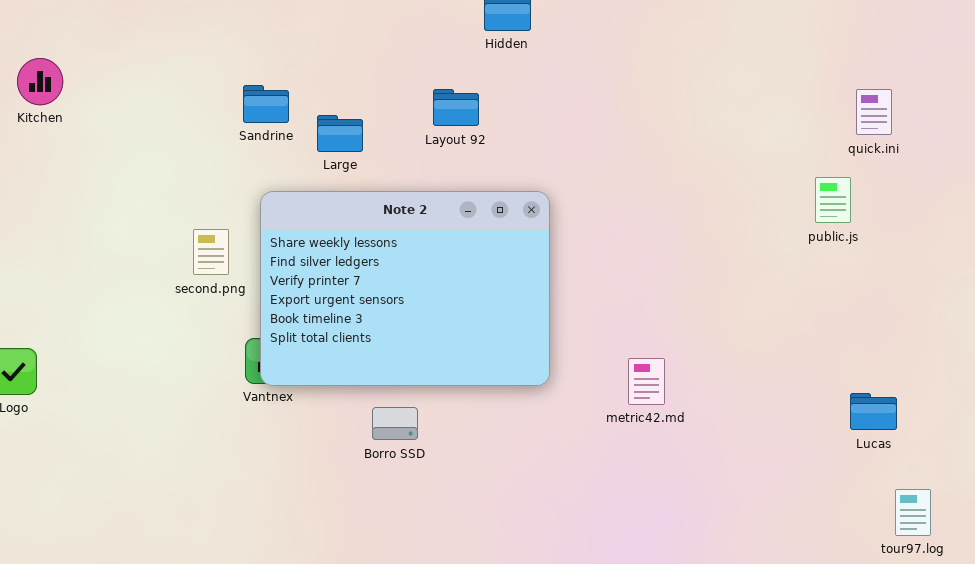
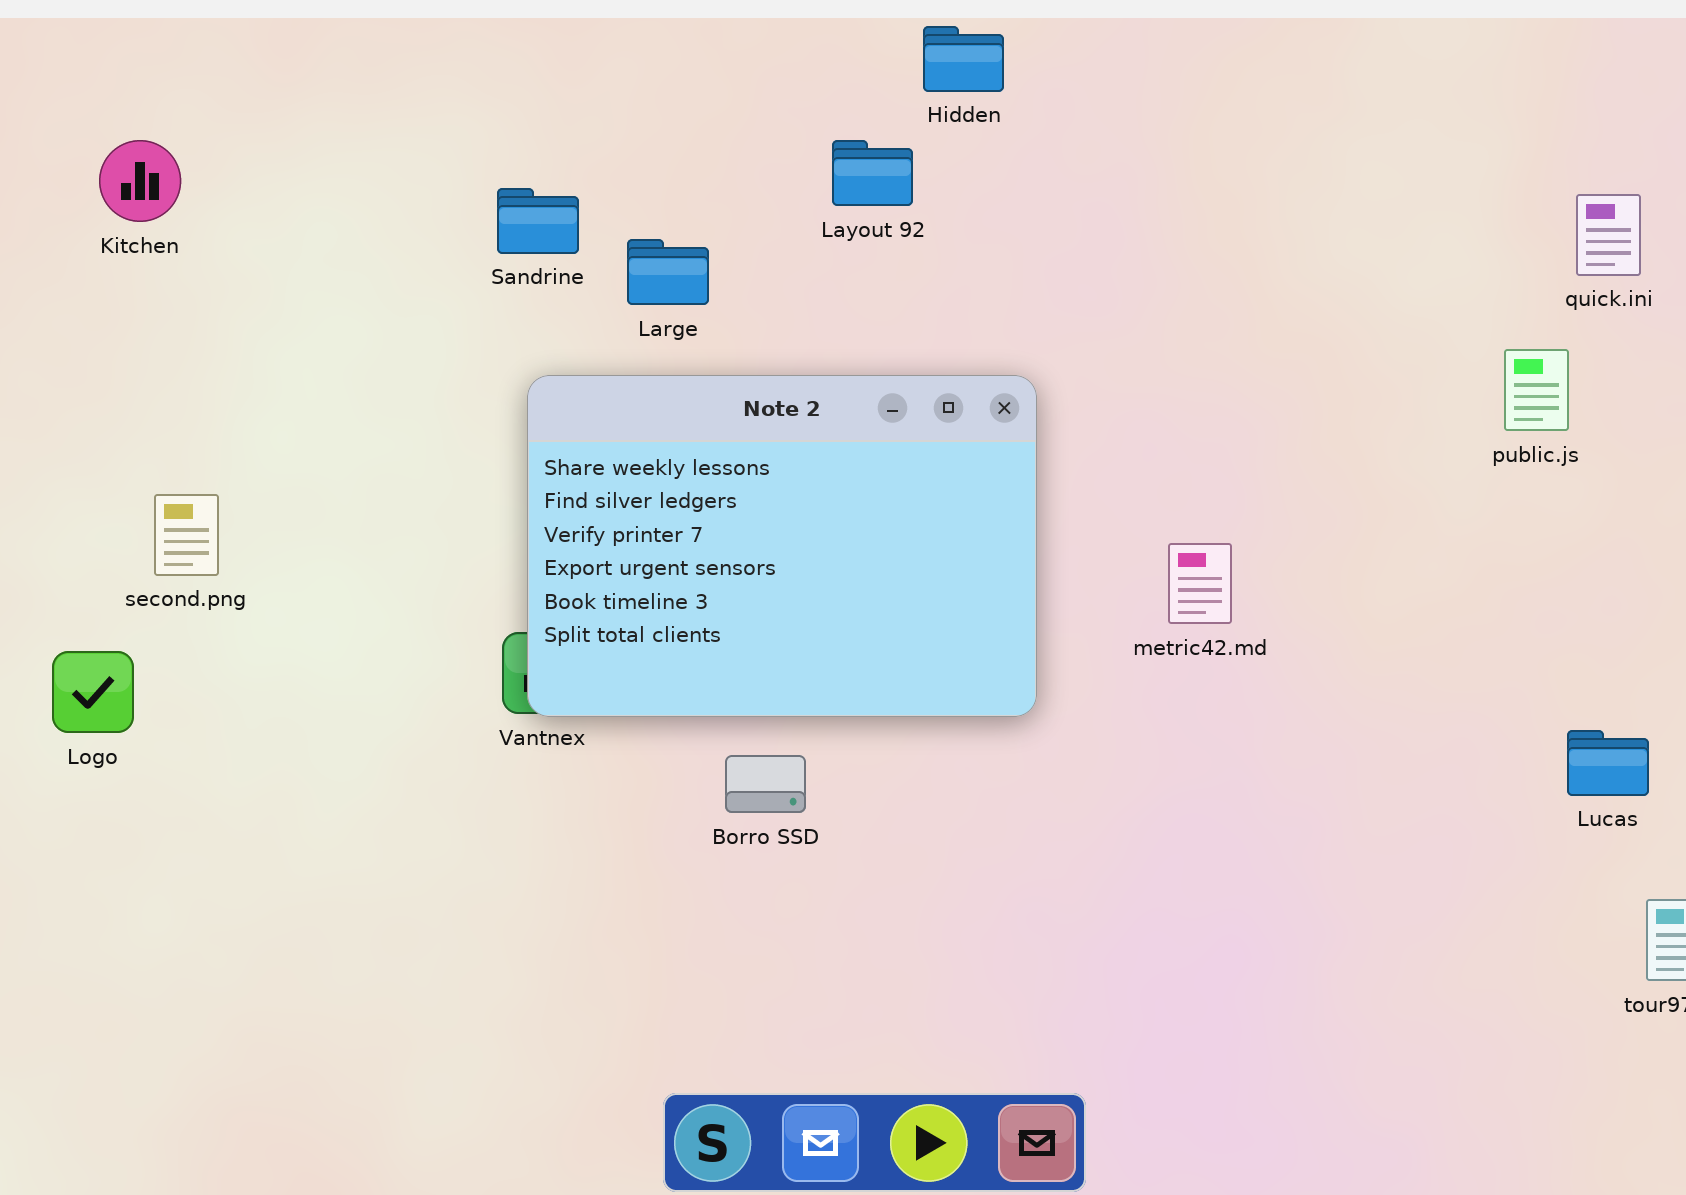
Layout 92: [433,89,479,126] -> [832,140,913,206], moved
second.png: [193,229,229,275] -> [154,494,219,576], moved
metric42.md: [628,358,665,405] -> [1168,543,1232,624], moved

